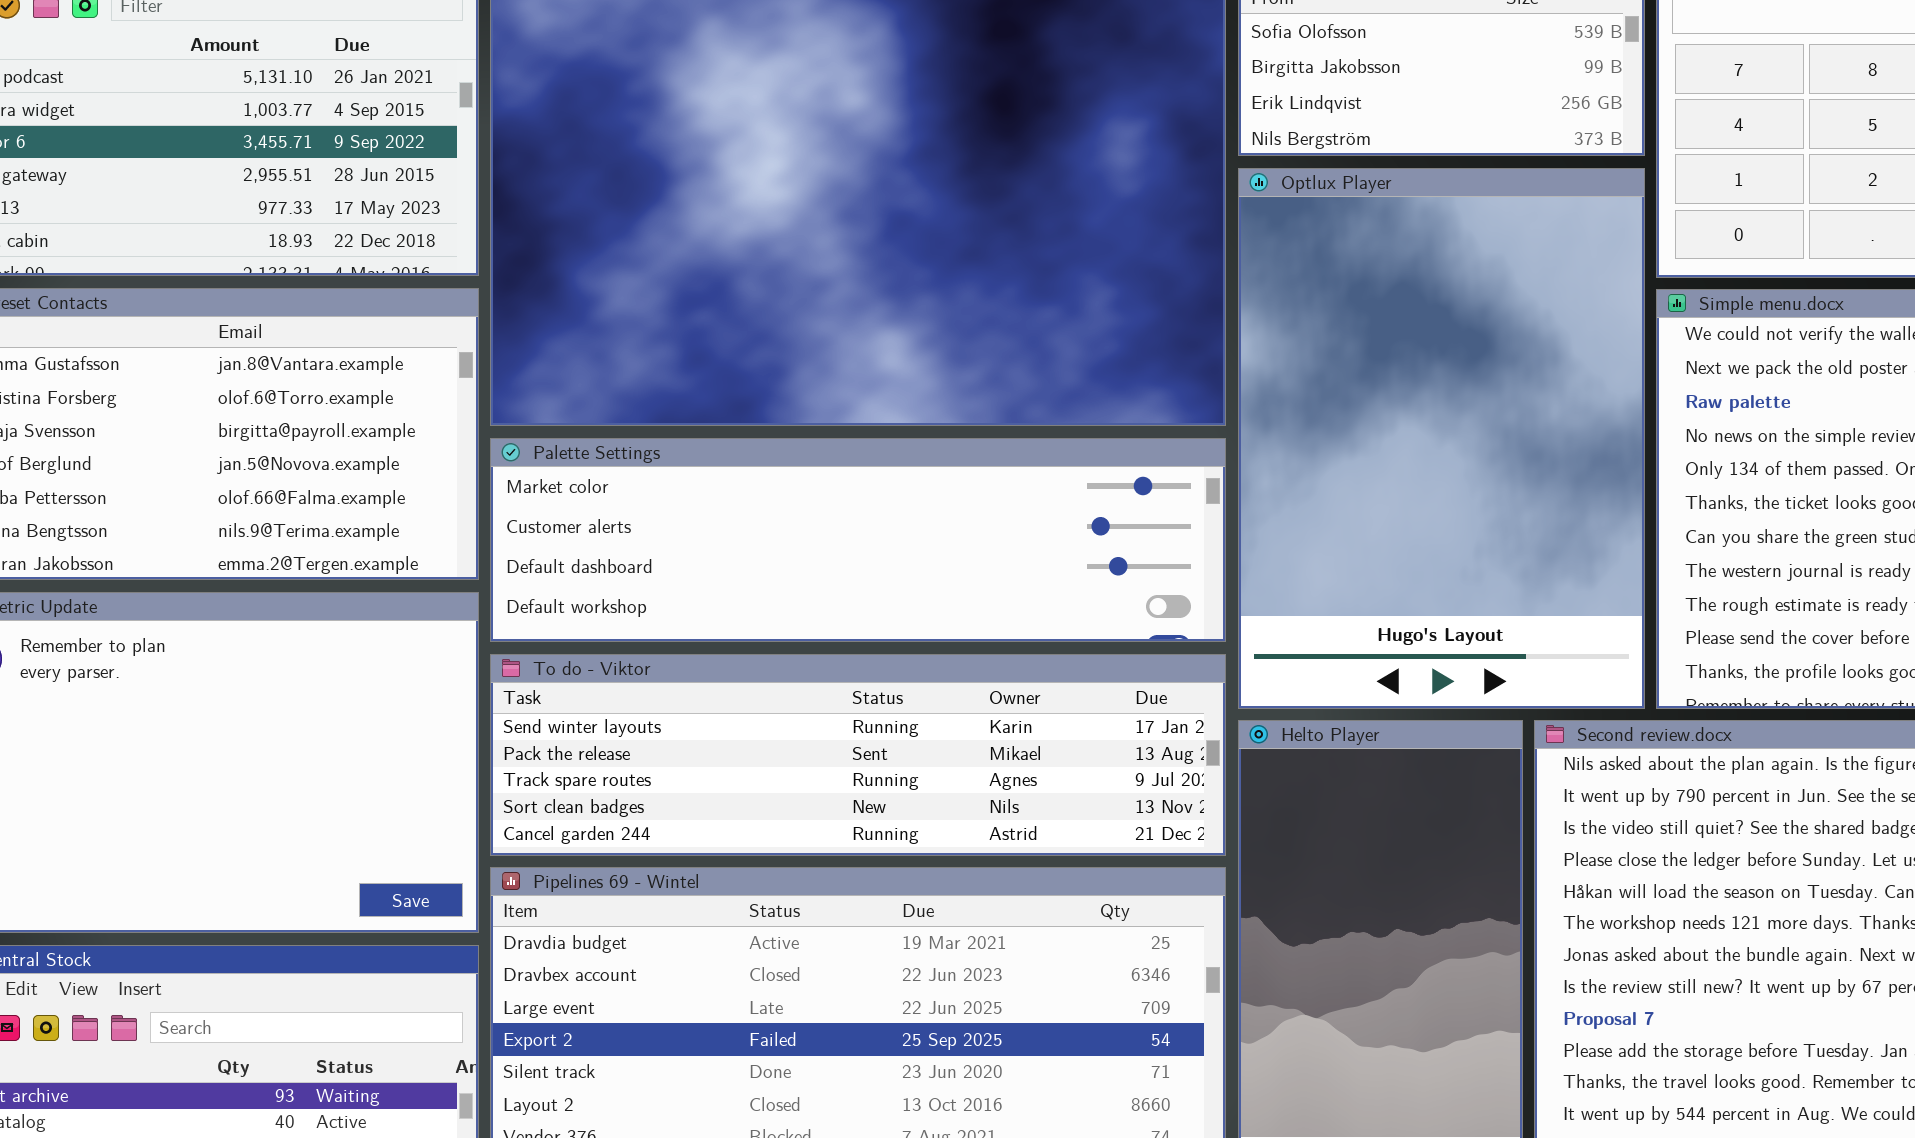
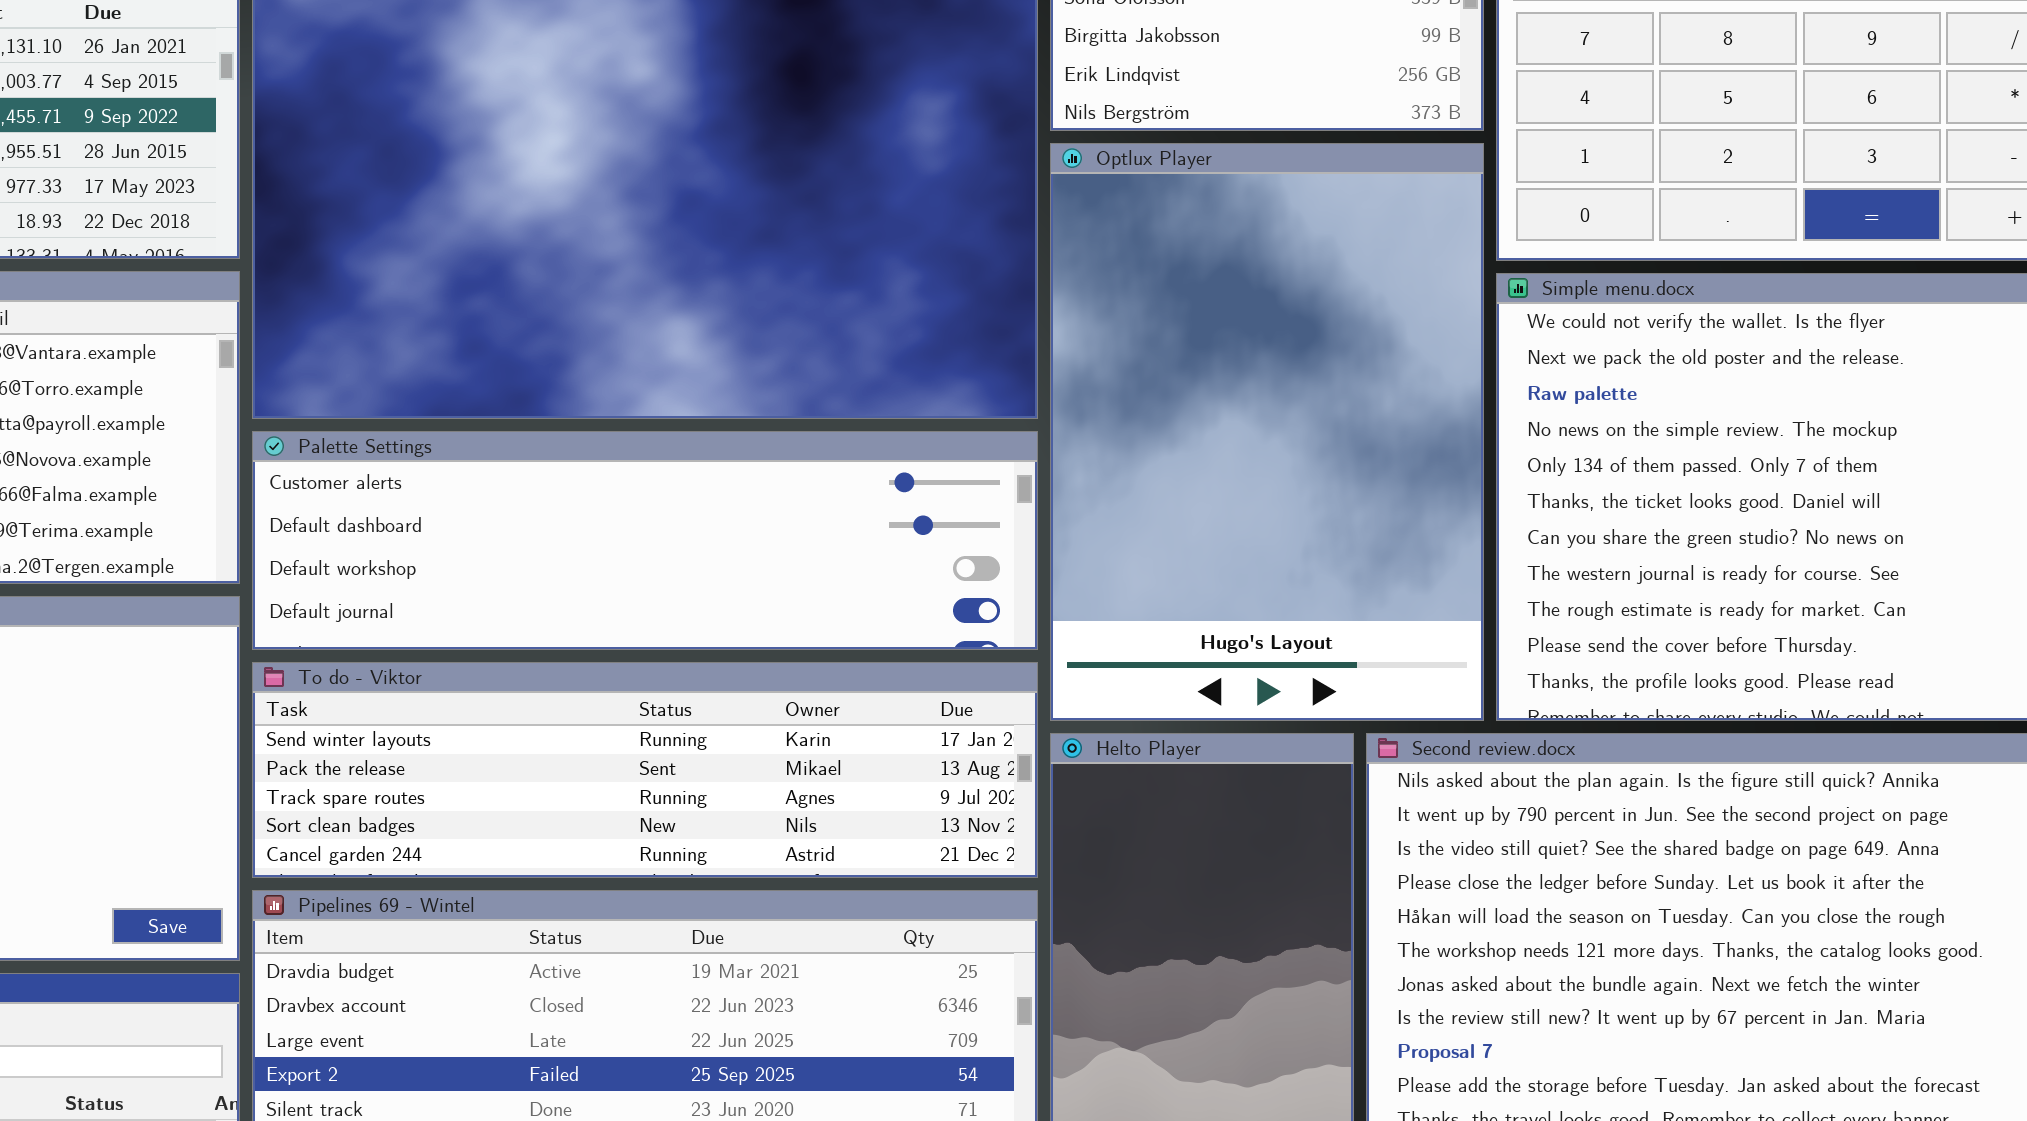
Palette Settings: [490,438,1226,642] -> [252,431,1038,650], scrolled down 1 row

